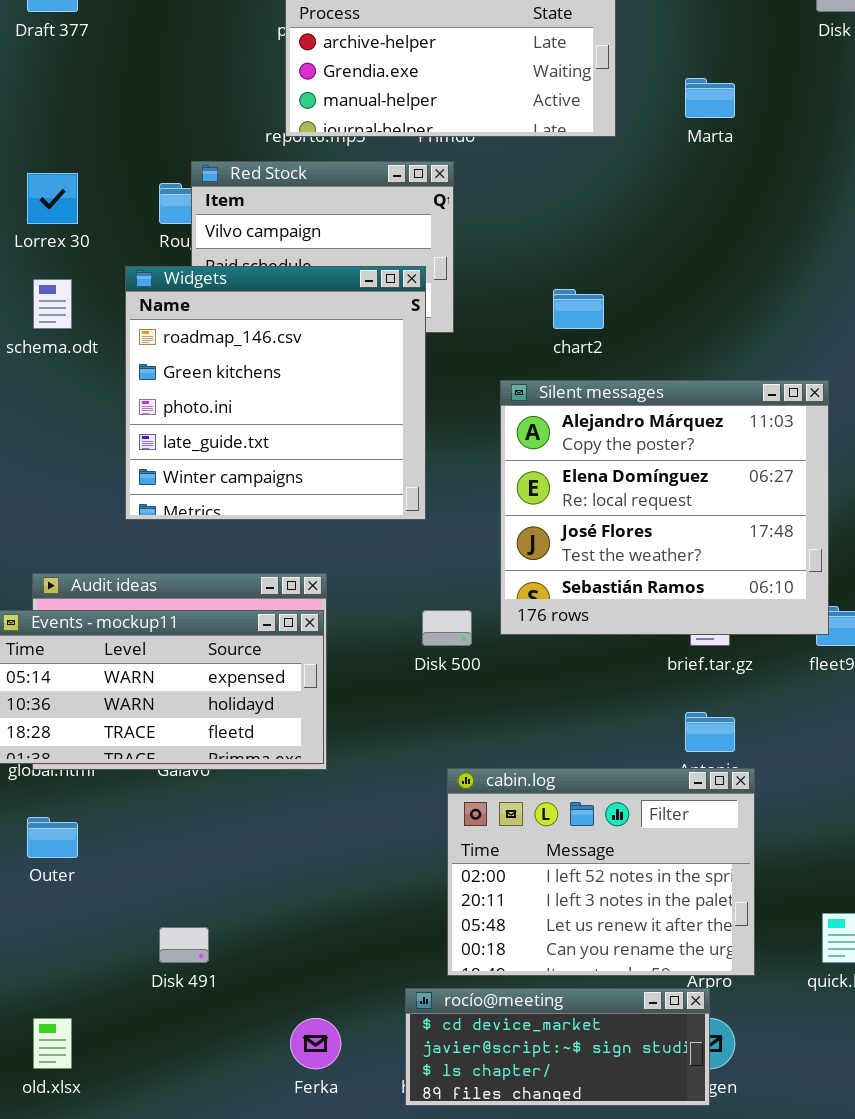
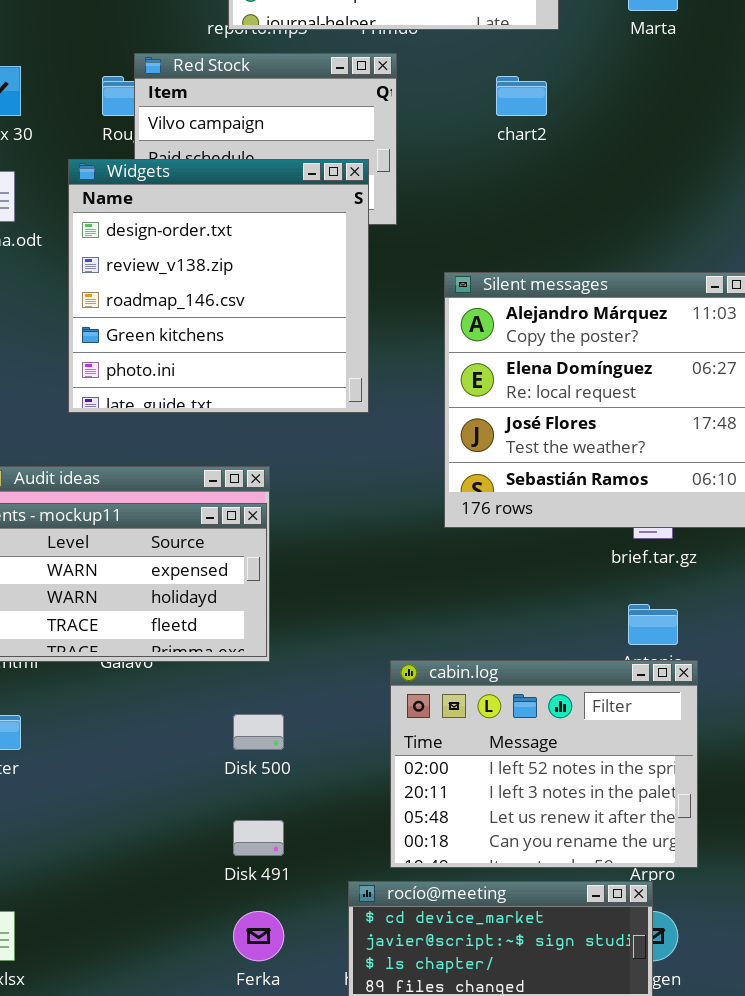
Widgets: [125,266,426,520] -> [68,159,369,413], scrolled up 2 rows
chart2: [553,289,604,329] -> [496,76,547,116], moved
Disk 500: [422,610,472,646] -> [233,714,284,750], moved
Disk 491: [159,927,209,963] -> [233,820,284,856], moved

